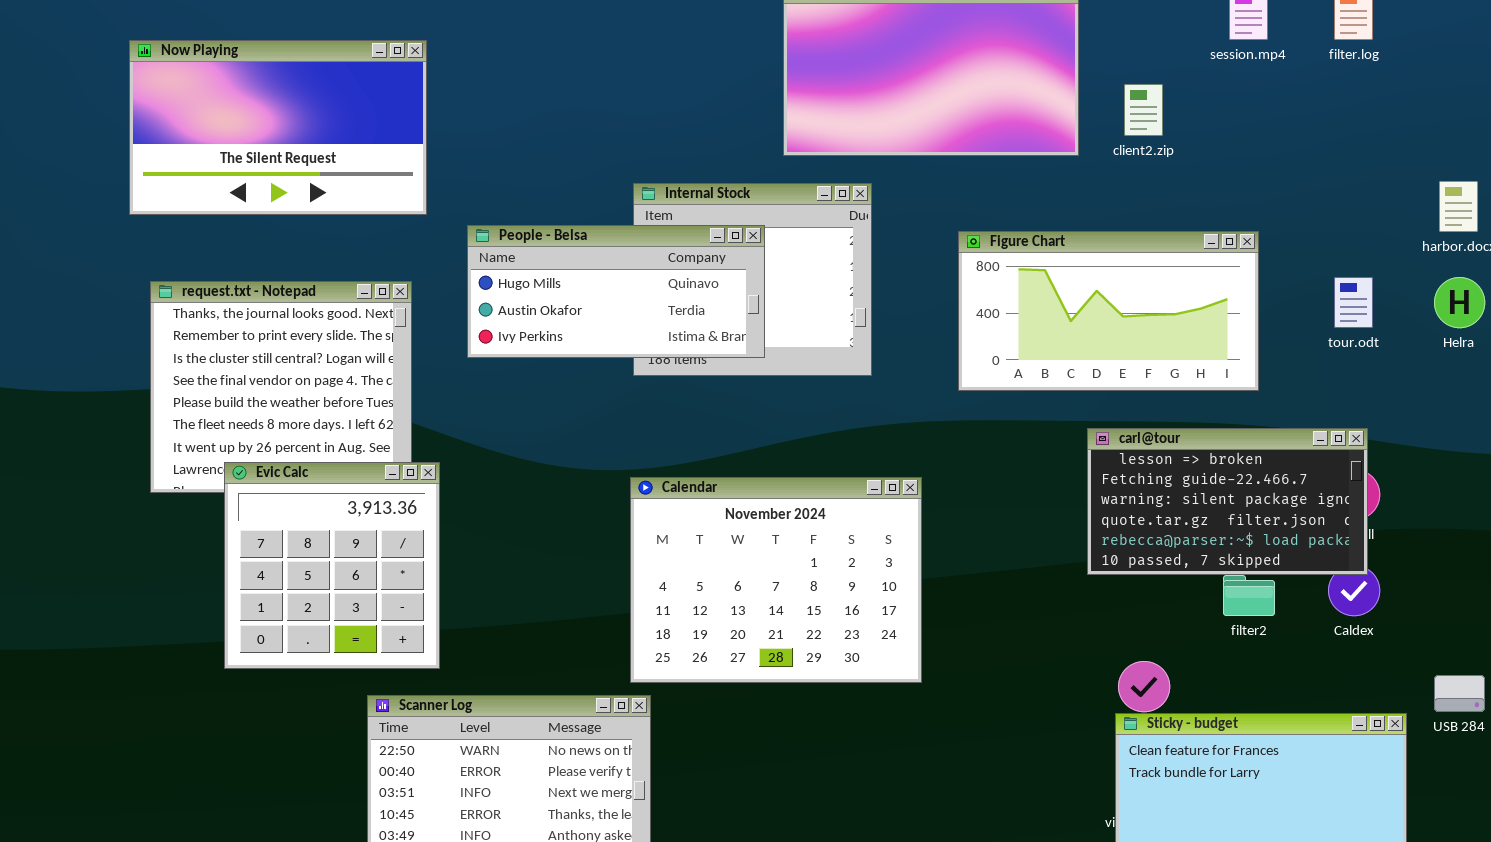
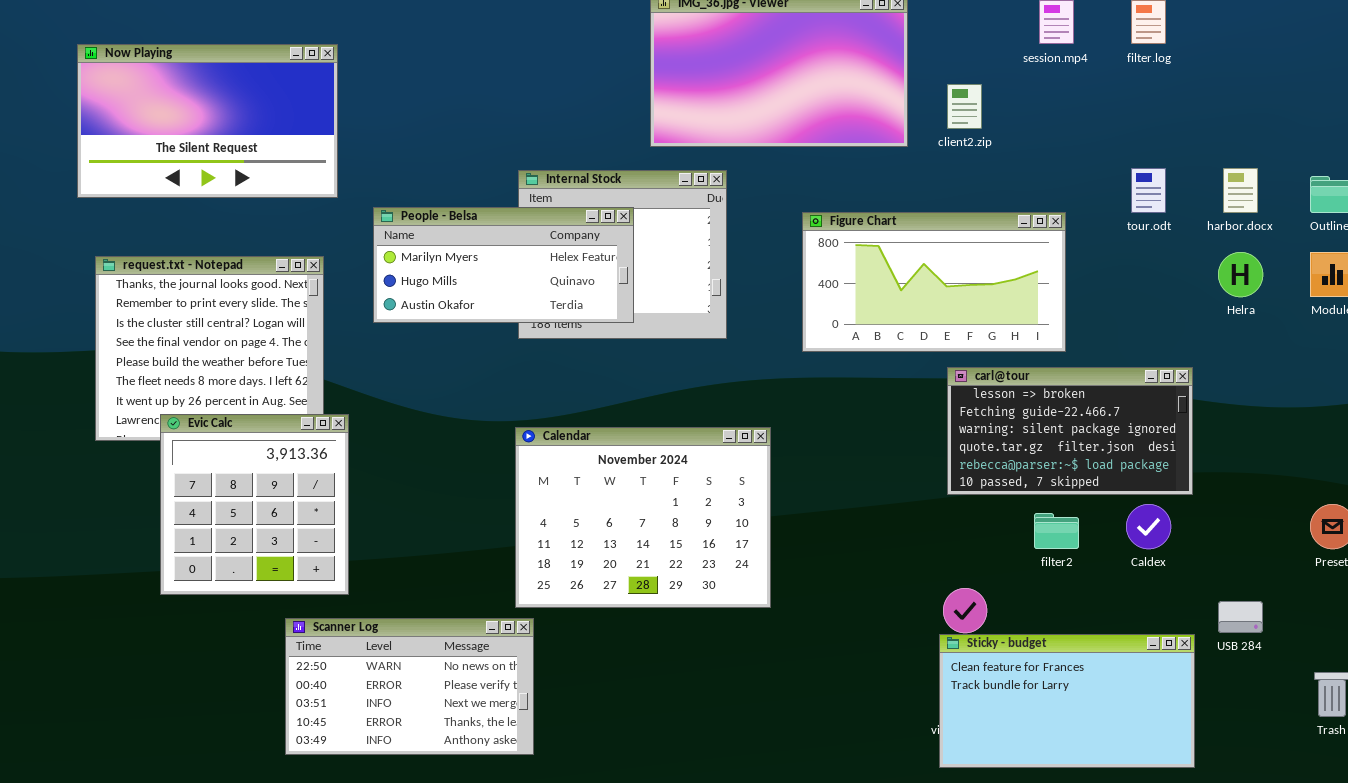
People - Belsa: [467,225,765,358] -> [373,207,634,323], scrolled up 1 row
tour.odt: [1334,277,1373,328] -> [1131,168,1166,213], moved
carl@tour: [1087,428,1368,575] -> [947,367,1193,495], moved

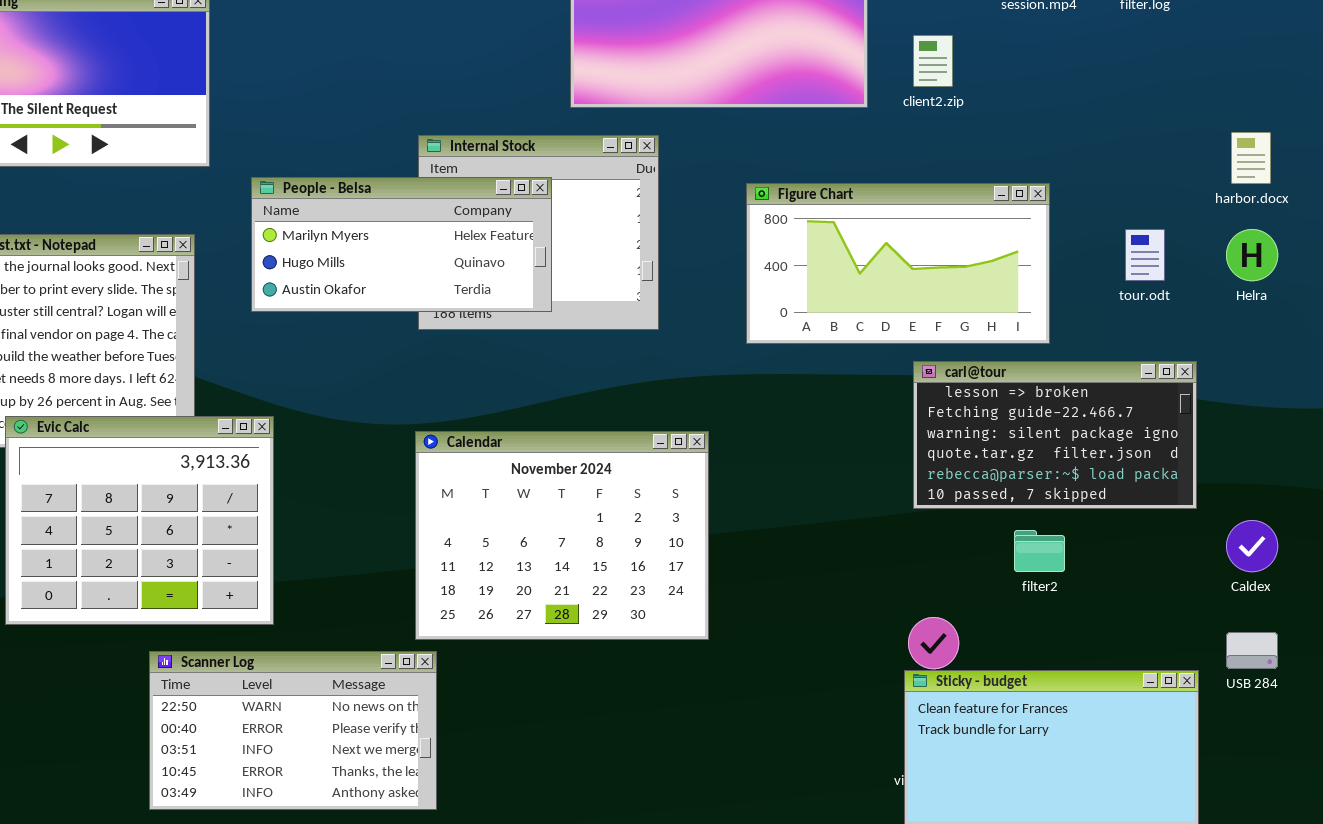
tour.odt: [1131,168,1166,213] -> [1125,229,1165,281], moved
Evic Calc: [160,414,349,595] -> [5,416,274,625], resized
Caldex: [1126,504,1171,549] -> [1226,520,1278,572], moved

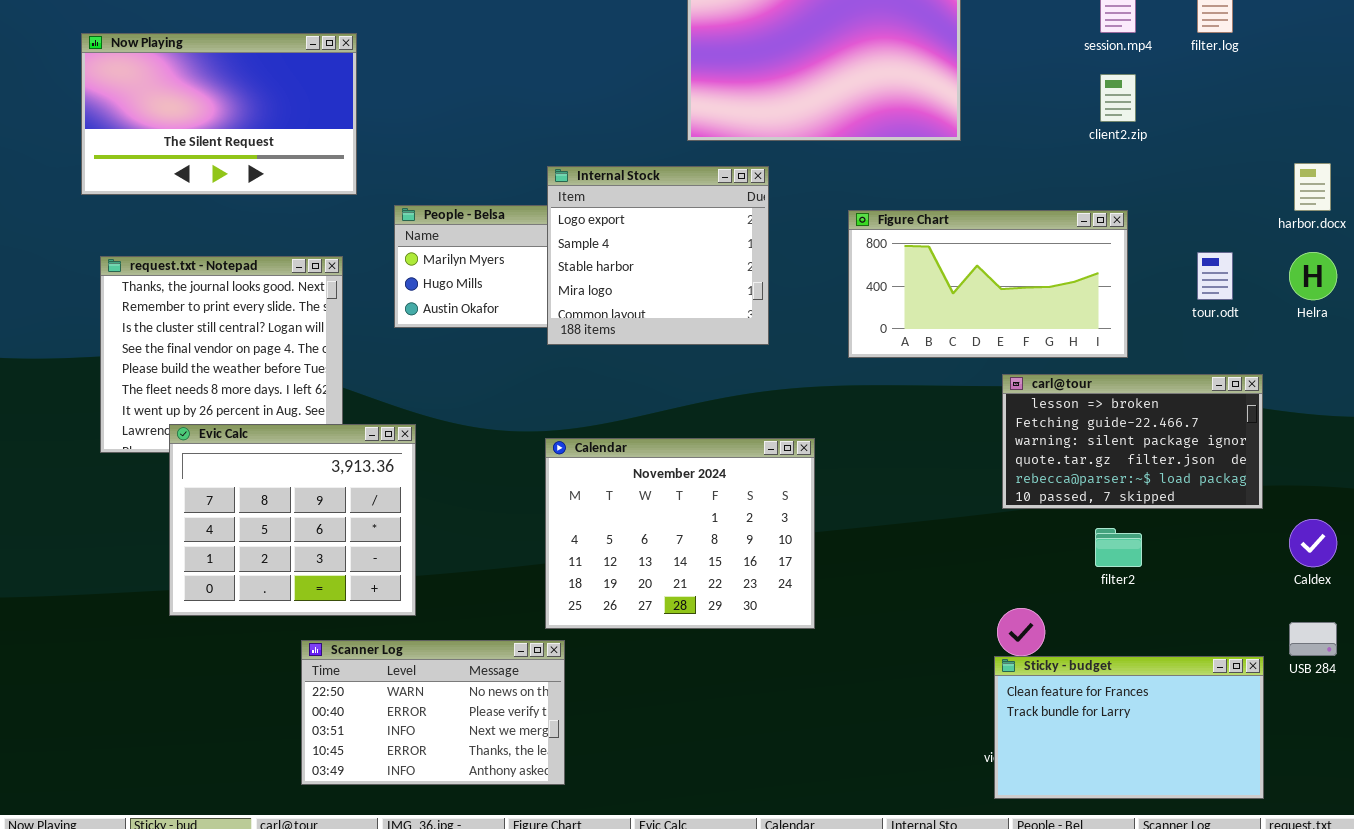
client2.zip: [913,35,953,87] -> [1100,74,1136,122], moved
Internal Stock: [418,135,659,330] -> [547,166,769,345], raised

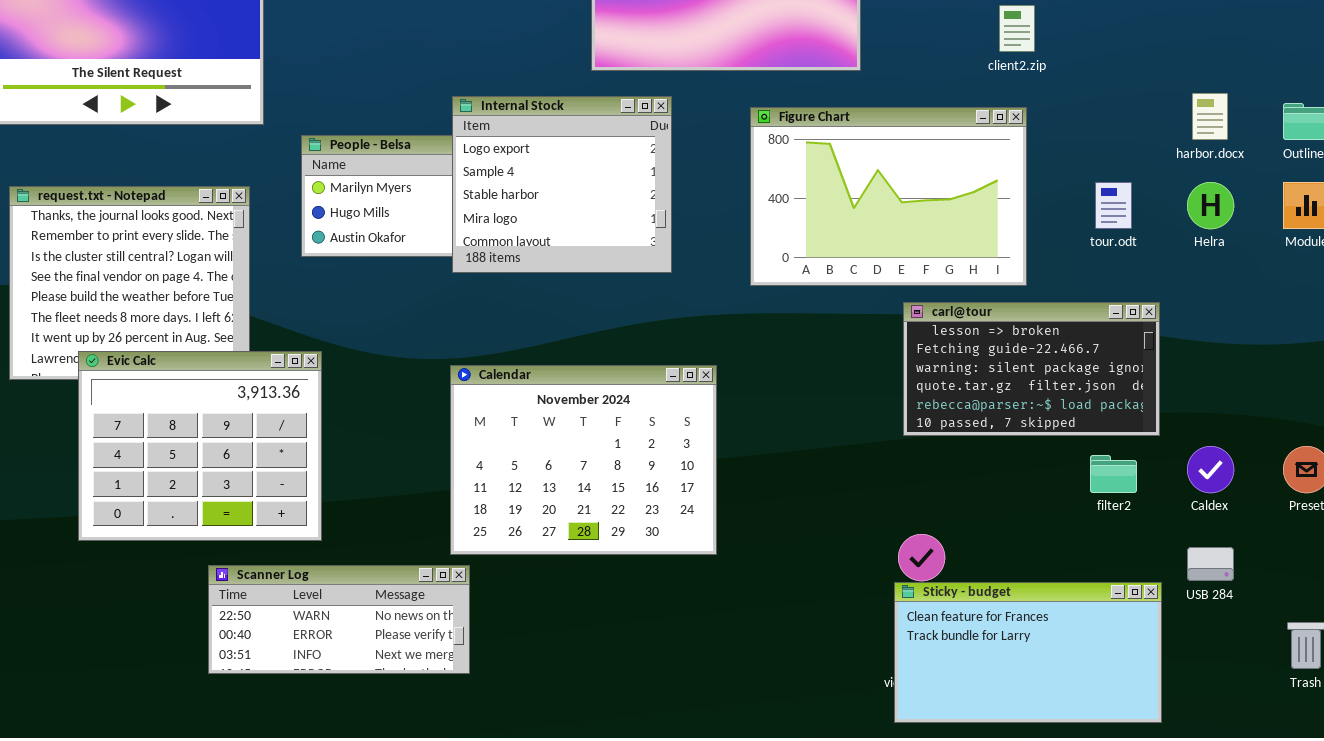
Figure Chart: [848,210,1128,358] -> [750,107,1027,286], resized
filter2: [1095,528,1142,567] -> [1090,455,1137,493], moved
Scanner Log: [301,640,565,785] -> [208,565,470,674], resized

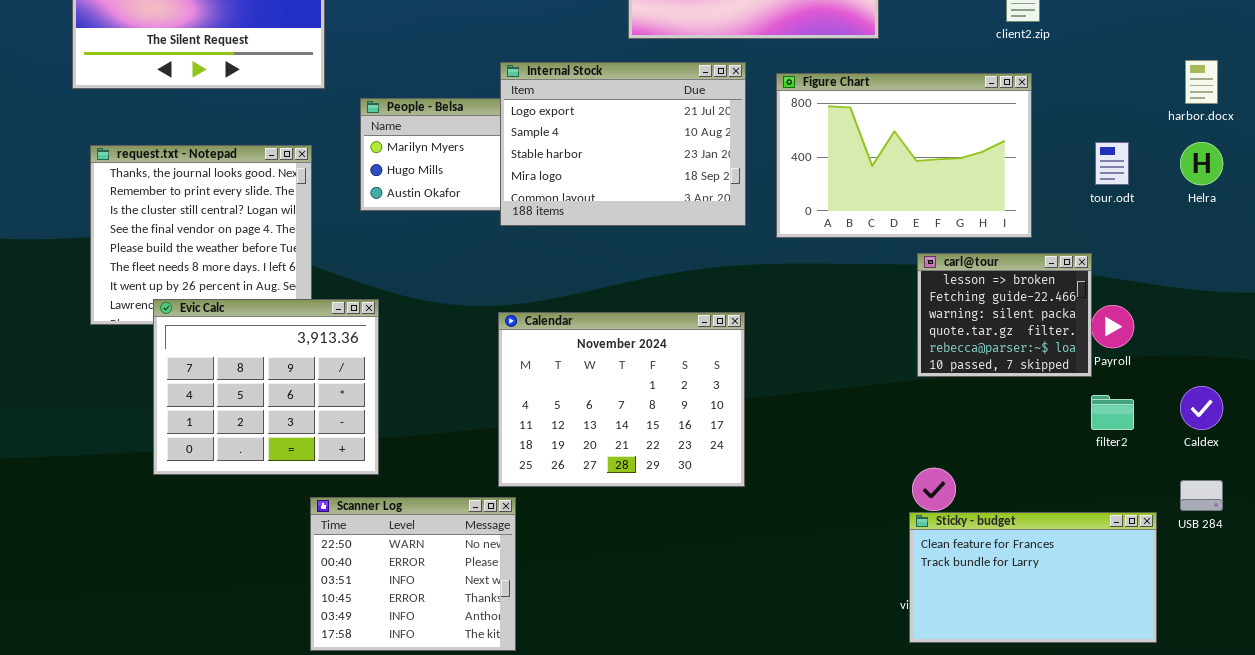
Internal Stock: [452,96,672,273] -> [500,62,746,226], resized
carl@tour: [903,302,1160,436] -> [917,253,1092,377], resized
Scanner Log: [208,565,470,674] -> [310,497,516,651], resized

